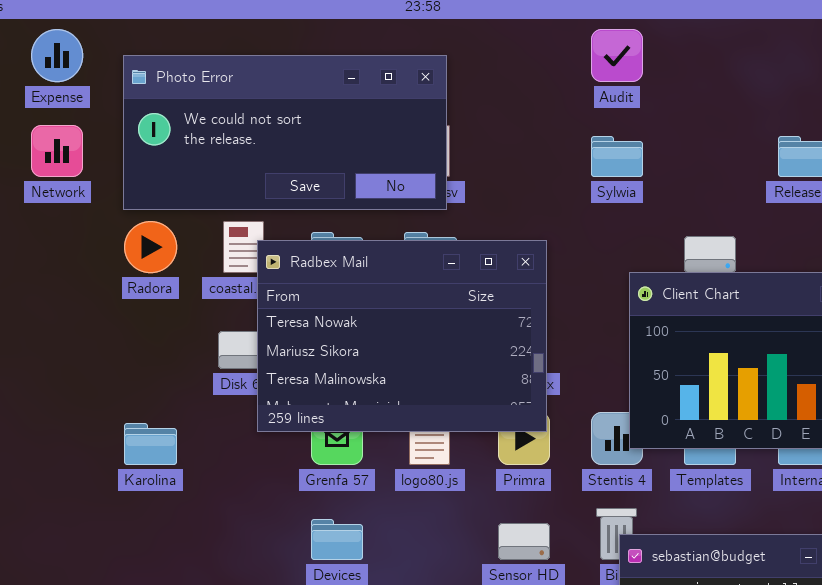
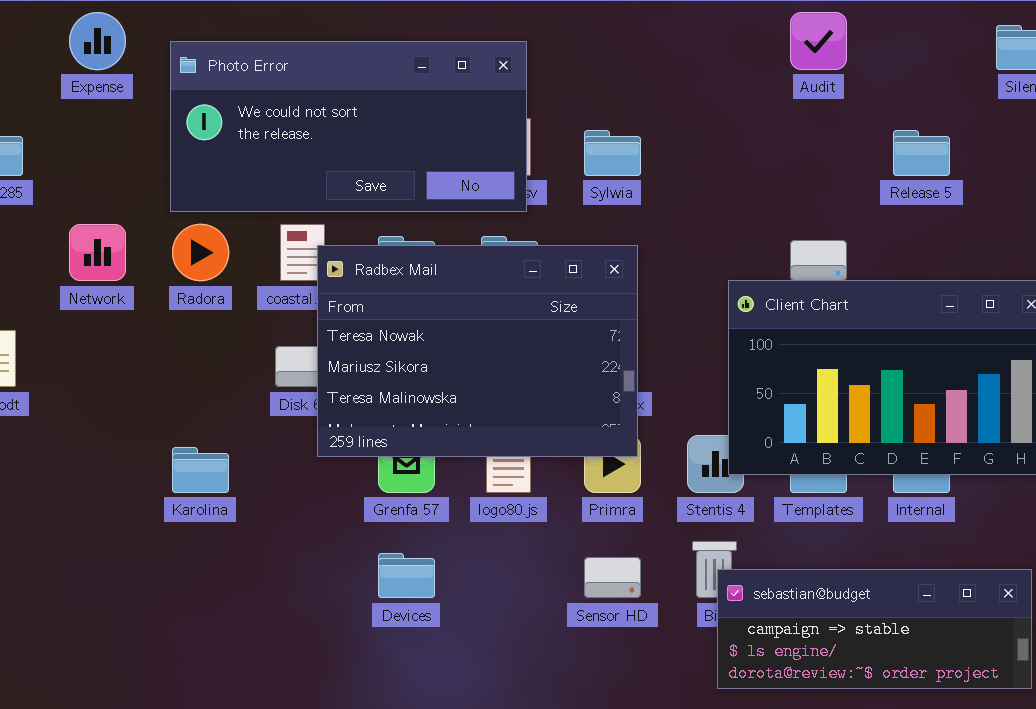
Audit: [591,29,643,82] -> [790,12,847,70], moved
Network: [31,125,83,177] -> [69,224,126,281], moved
Sylwia: [591,136,643,177] -> [584,130,641,176], moved

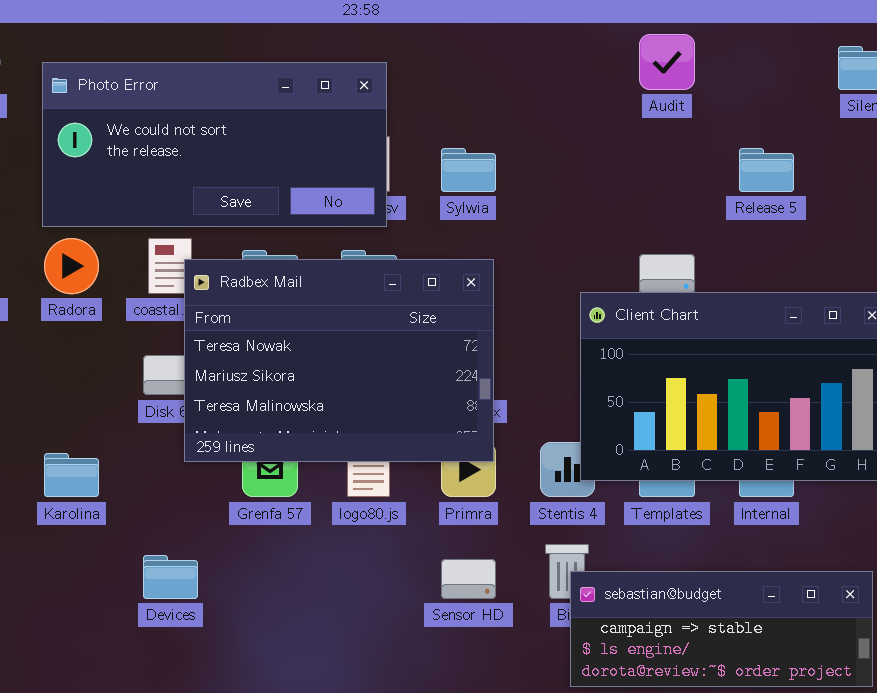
Devices: [378,553,435,598] -> [143,555,198,599], moved

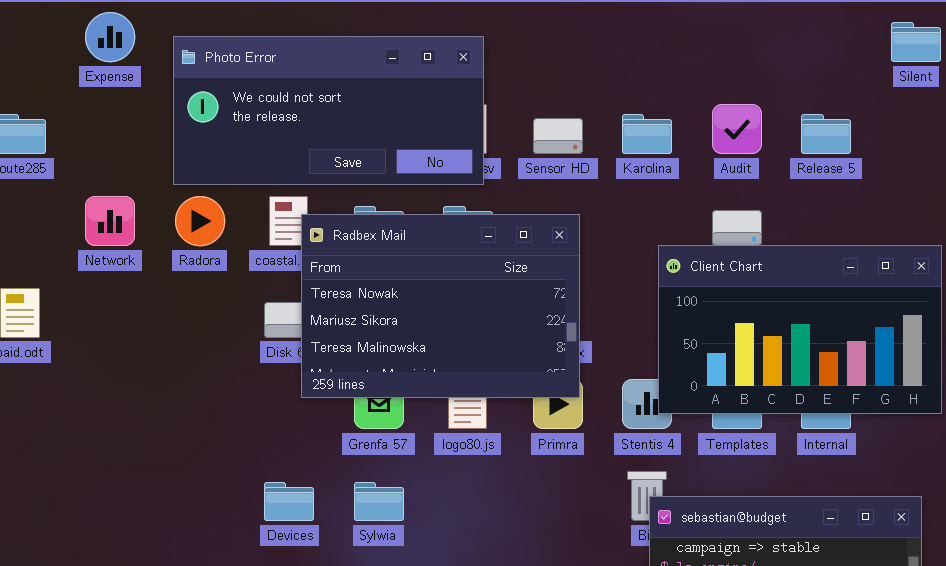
Audit: [639,34,695,90] -> [712,104,762,154], moved
Sylwia: [441,148,496,192] -> [354,482,404,521], moved
Karolina: [44,453,99,497] -> [622,114,672,154], moved
Sensor HD: [441,559,496,599] -> [533,118,583,154], moved

